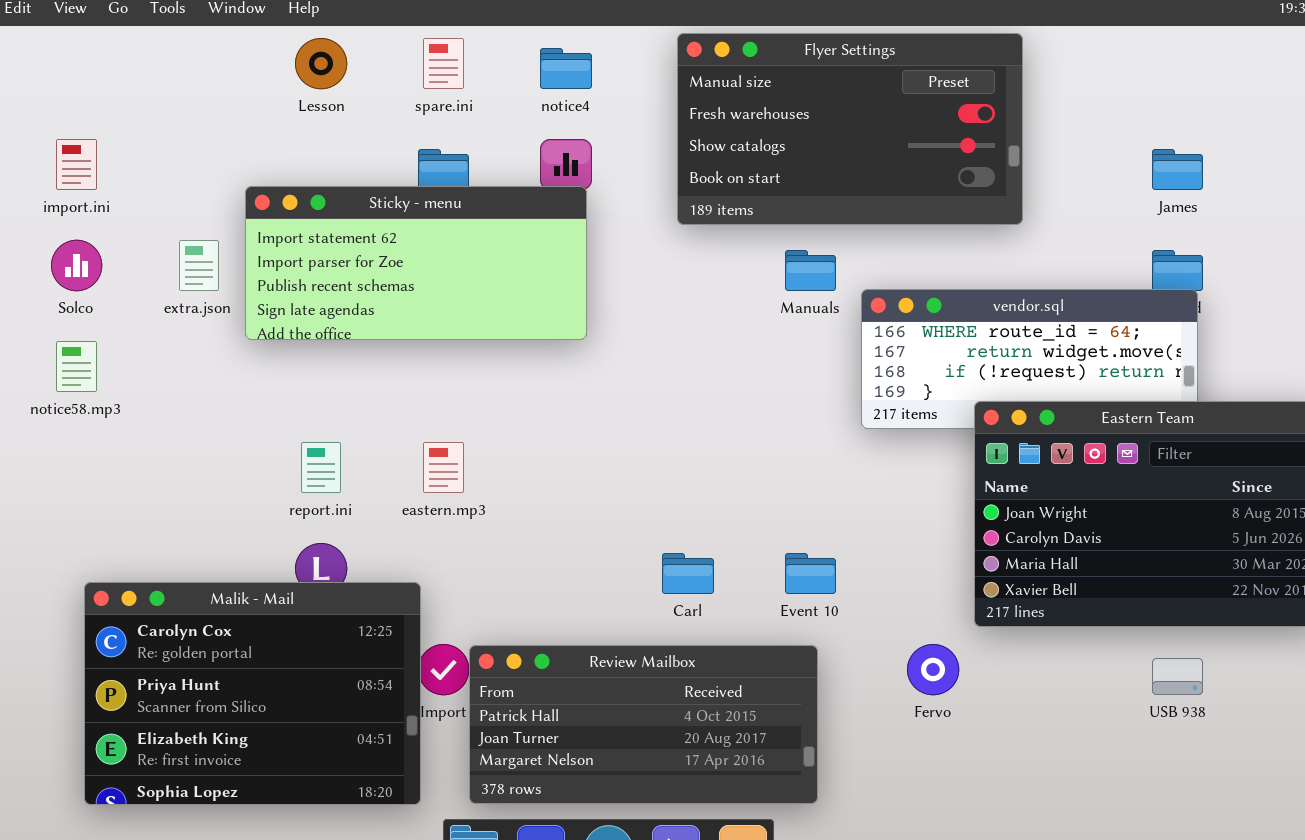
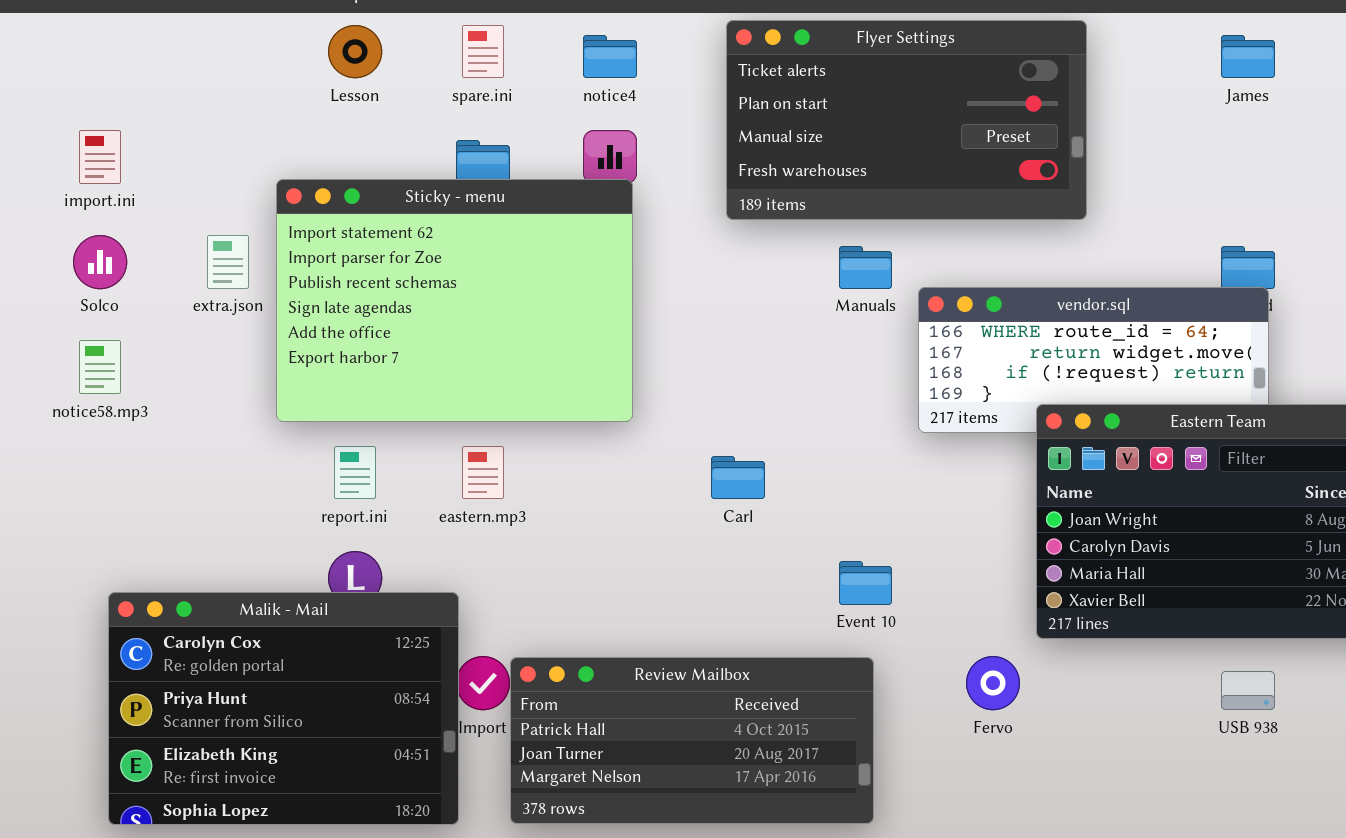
Flyer Settings: [677,33,1023,225] -> [726,20,1087,220], scrolled up 2 rows
James: [1152,149,1203,190] -> [1221,35,1275,78], moved
Sticky - menu: [245,186,587,340] -> [276,179,633,422], resized
Carl: [662,553,714,594] -> [711,456,765,499], moved

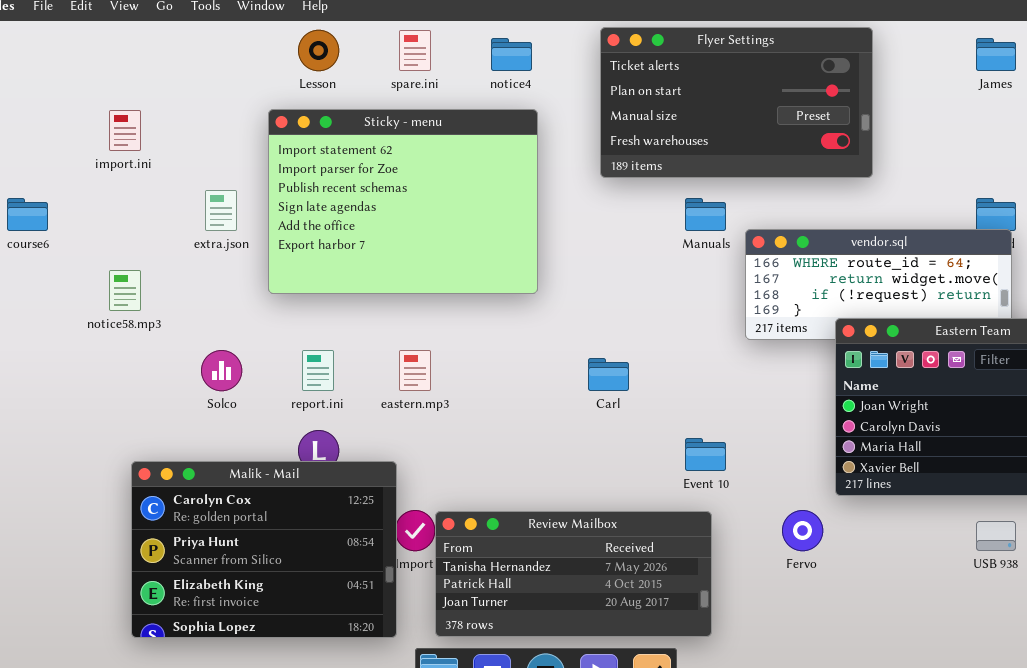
Sticky - menu: [276,179,633,422] -> [268,109,538,294], moved
Solco: [73,235,127,289] -> [201,350,242,391], moved
Review Mailbox: [510,657,874,824] -> [435,511,712,637], scrolled up 1 row

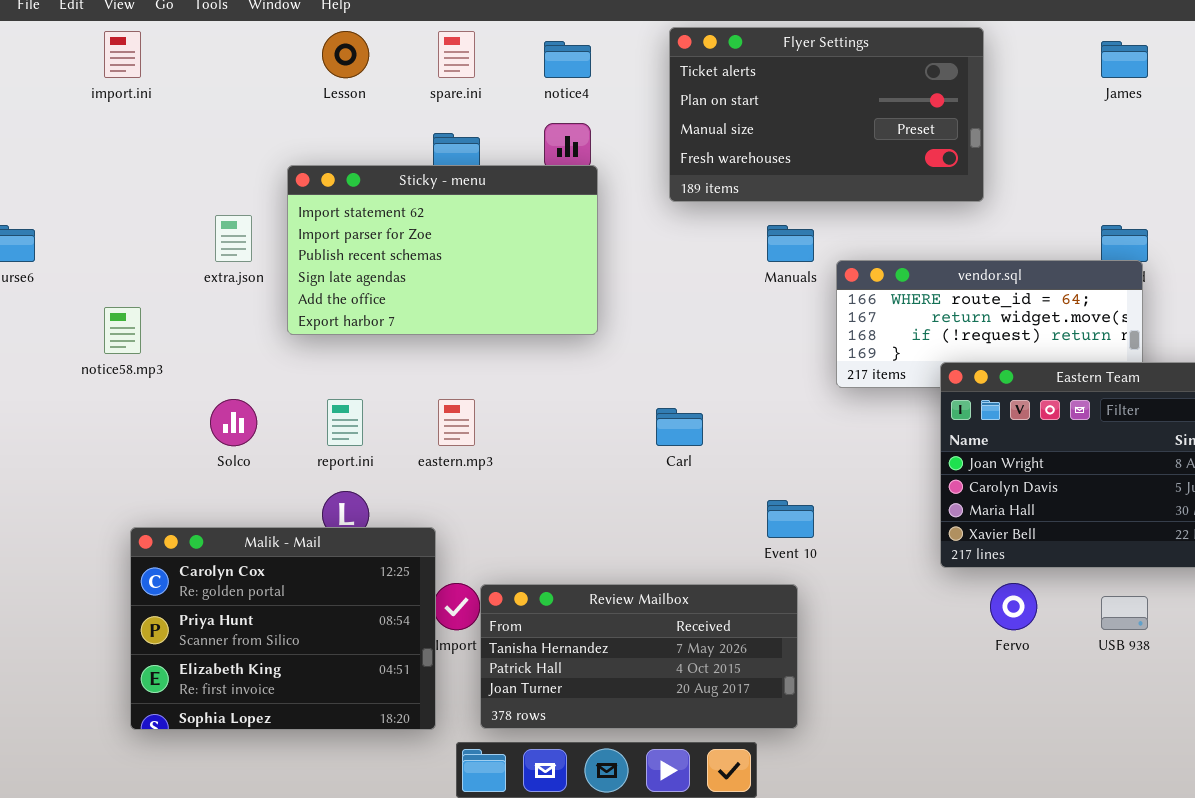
Sticky - menu: [268,109,538,294] -> [287,165,598,335], resized
import.ini: [109,110,141,151] -> [104,31,141,78], moved
Fervo: [782,510,823,551] -> [990,583,1037,630], moved

